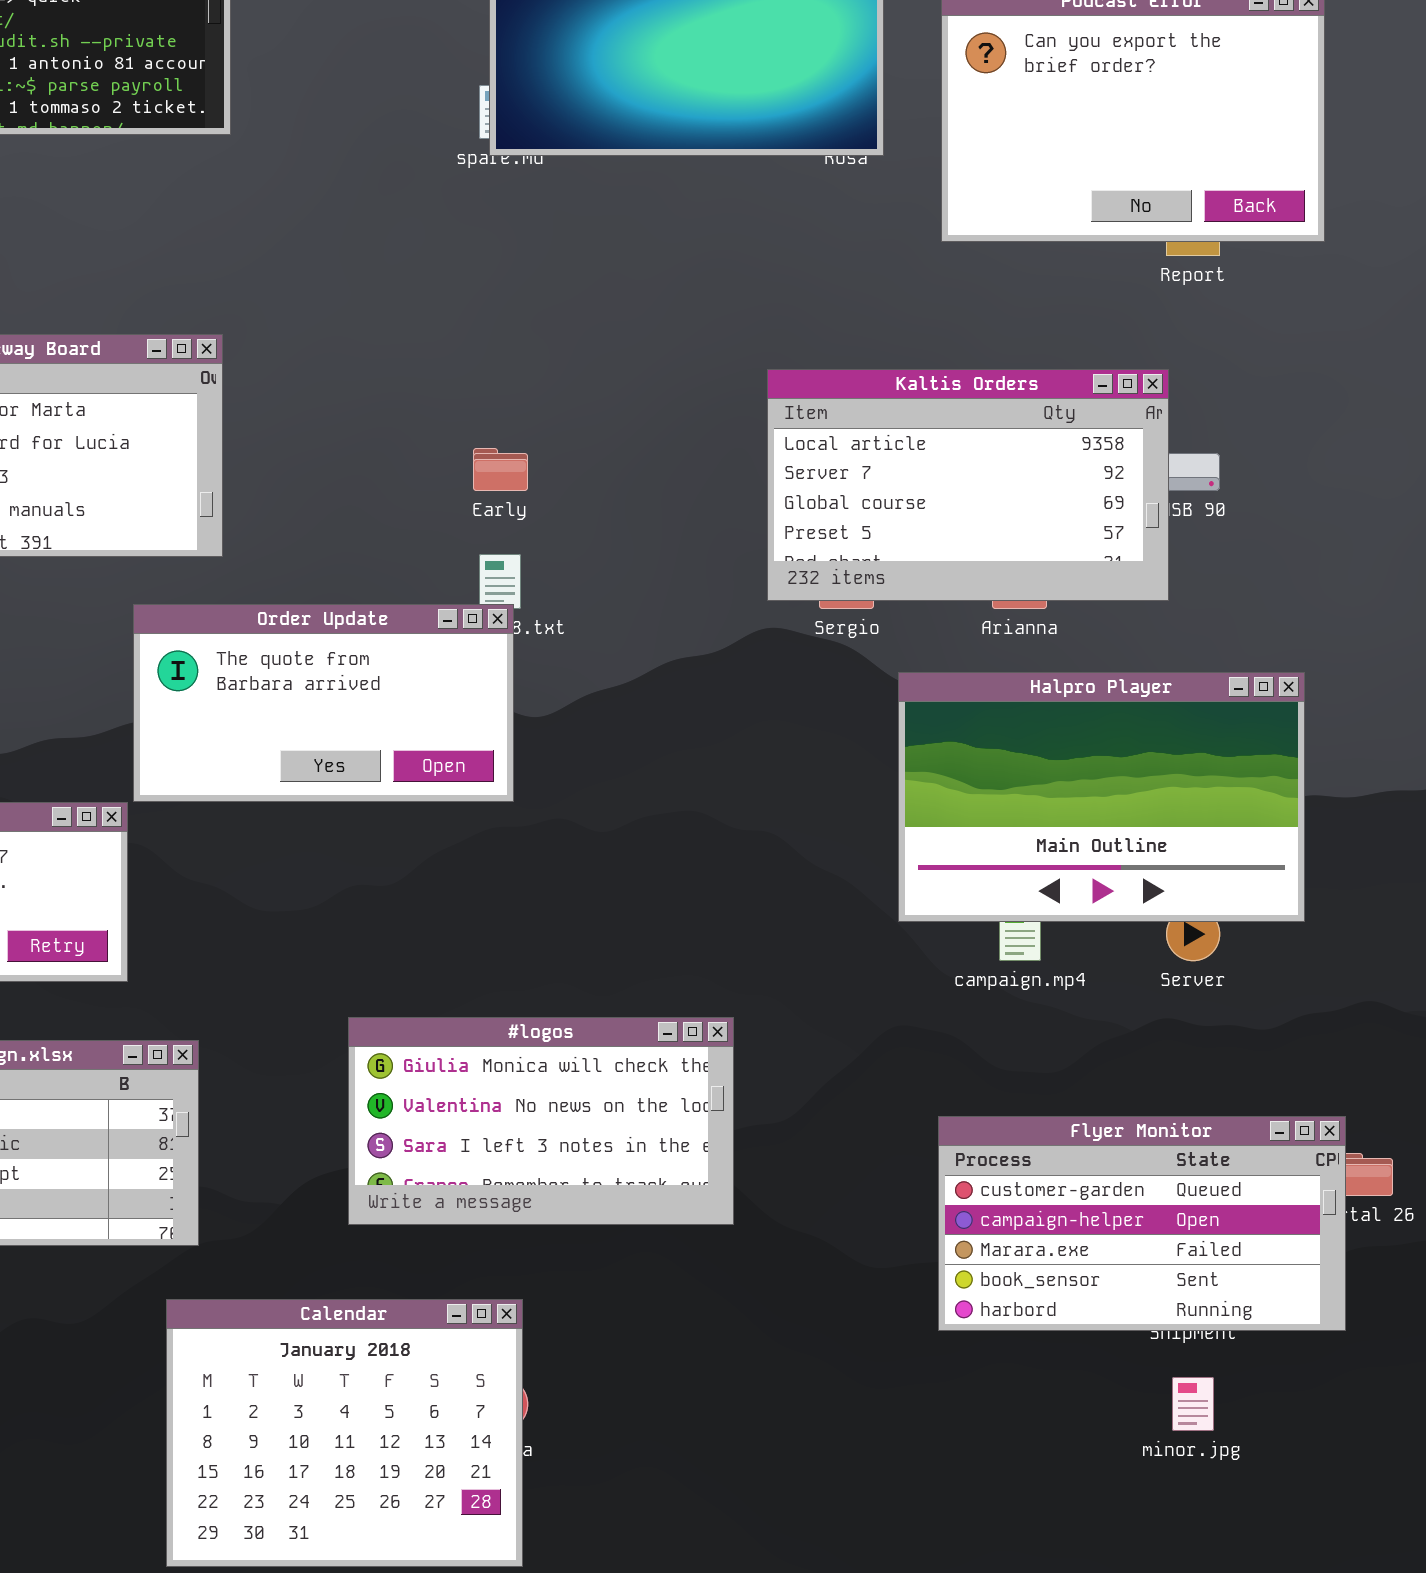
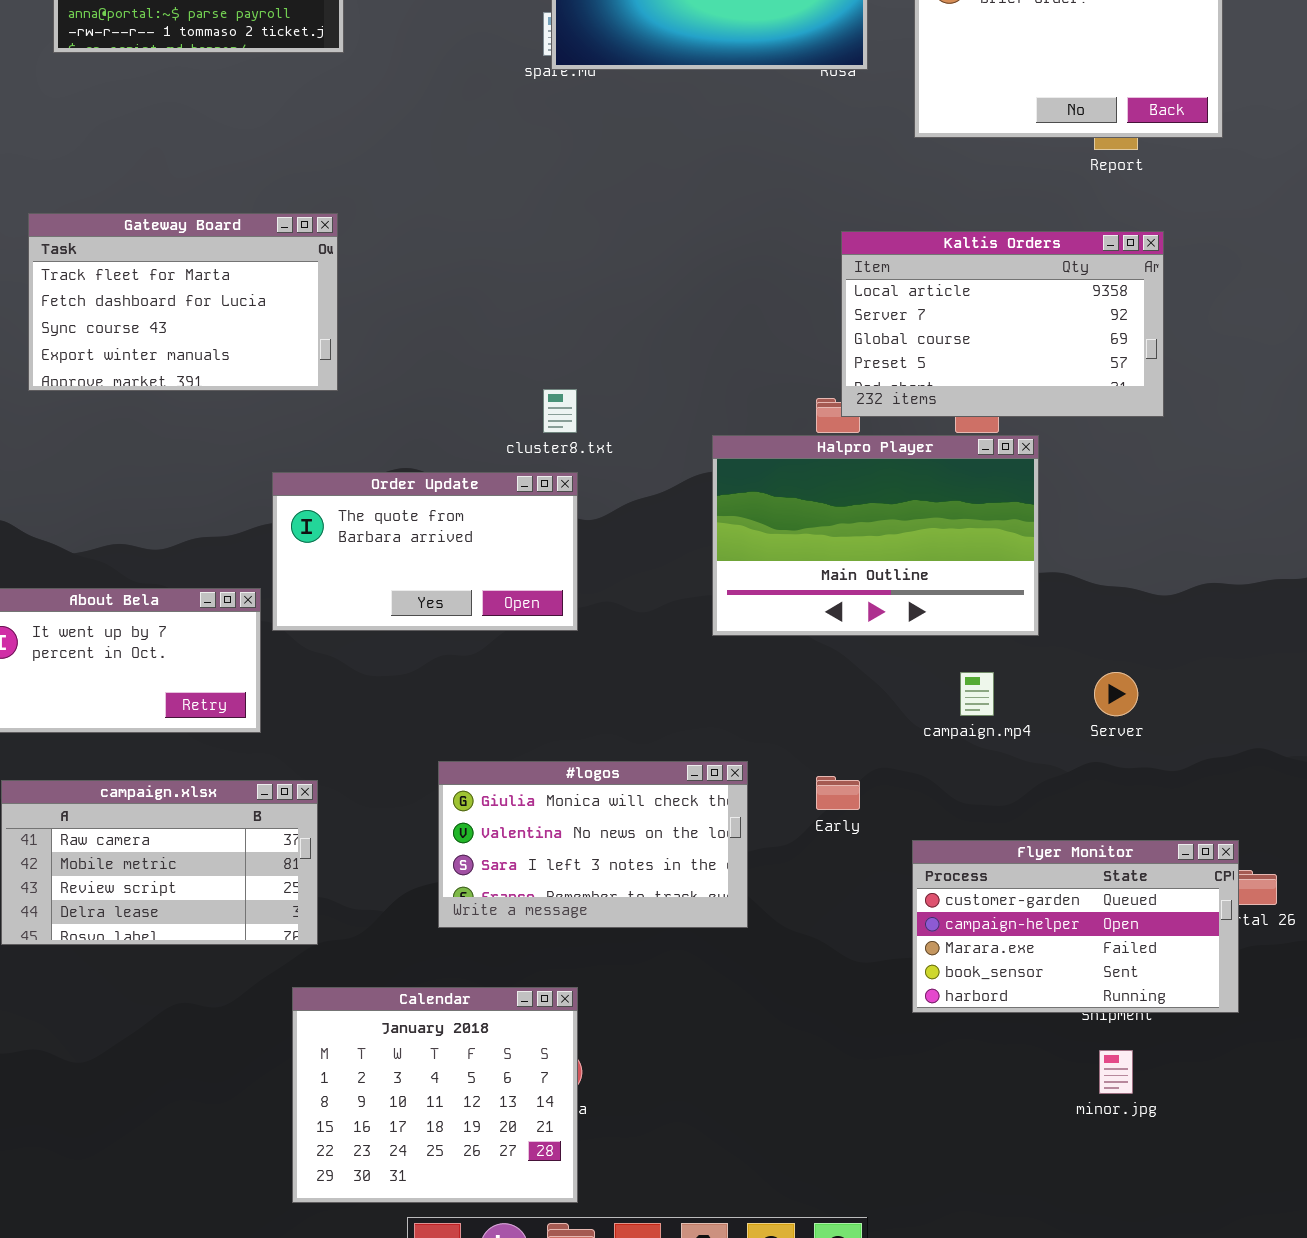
Kaltis Orders: [767,369,1169,601] -> [841,231,1164,417], moved
Early: [473,448,528,491] -> [816,776,860,810], moved
Order Update: [133,604,514,802] -> [272,472,578,631], moved
Halpro Player: [898,672,1305,922] -> [712,435,1039,636], moved

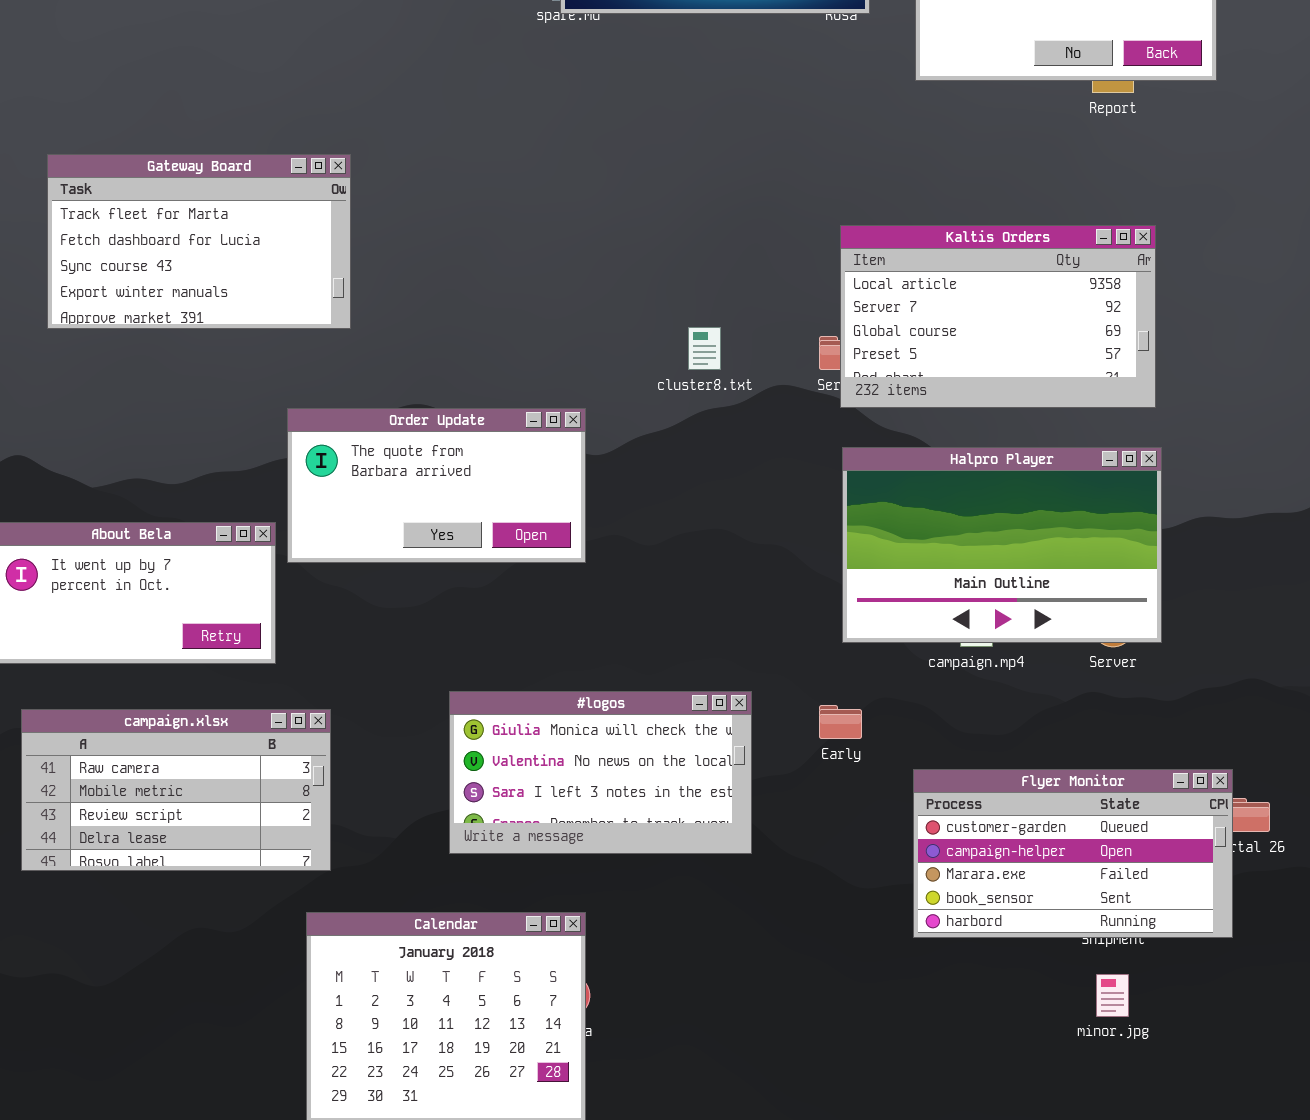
Kaltis Orders: [841,231,1164,417] -> [840,225,1156,408], moved
cluster8.txt: [543,389,577,433] -> [688,327,721,370], moved
Halpro Player: [712,435,1039,636] -> [842,447,1162,643], moved

